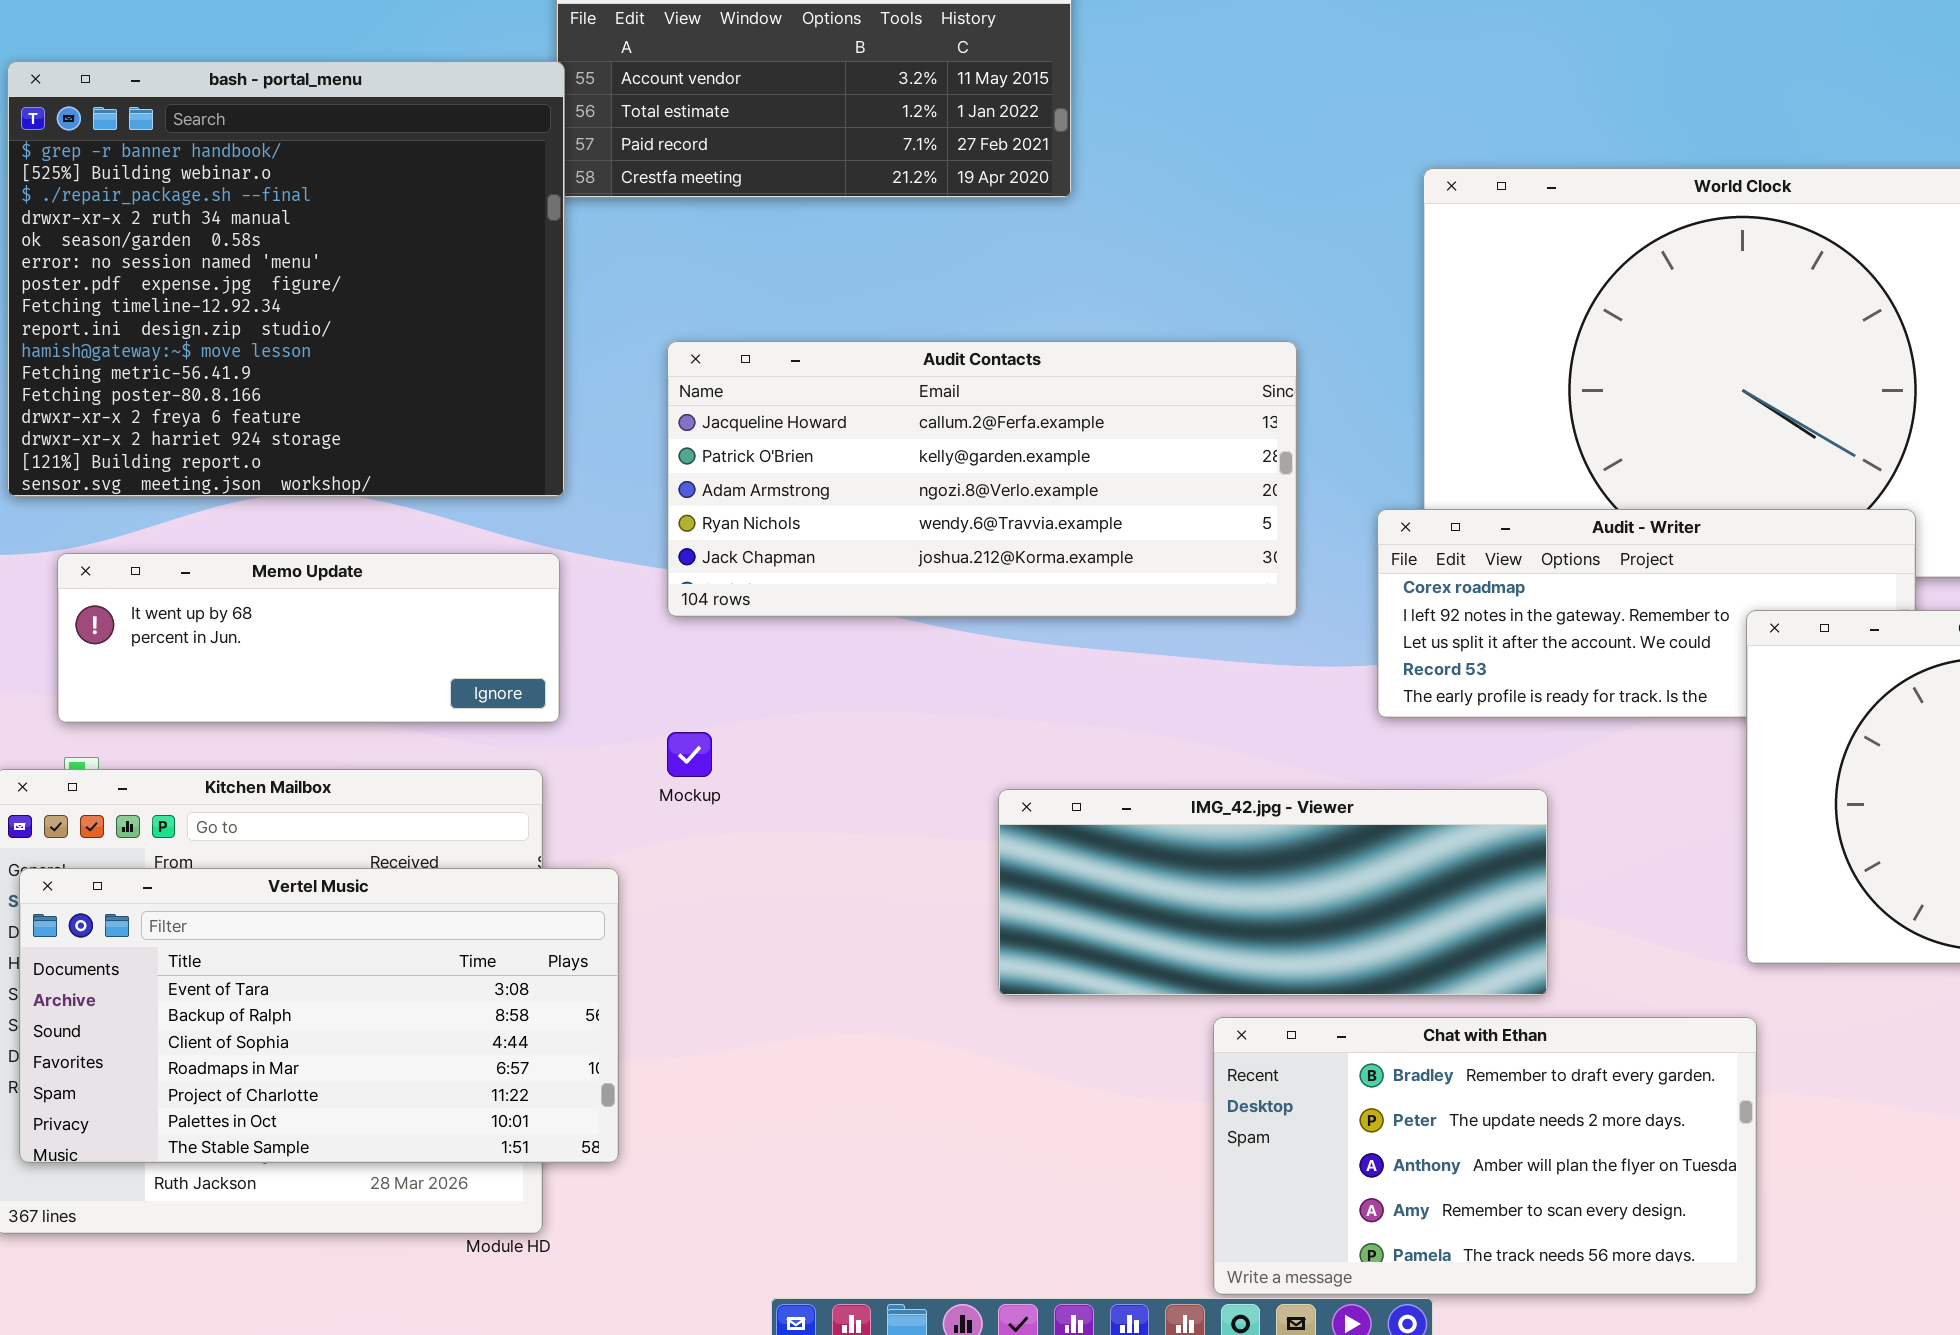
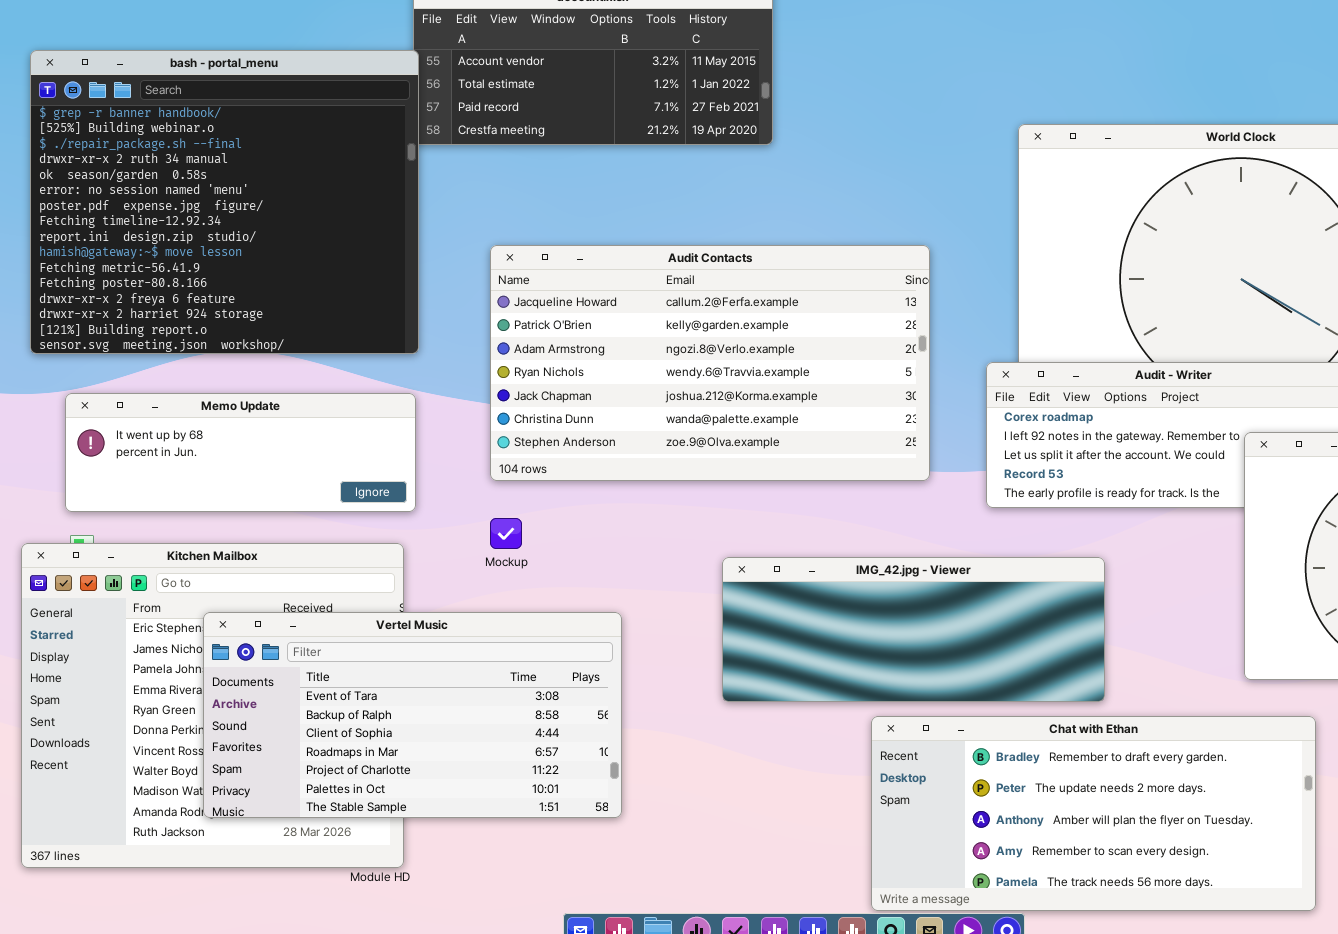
Audit Contacts: [667,341,1297,617] -> [490,245,930,481], resized
Vertel Music: [19,868,619,1163] -> [203,612,622,818], moved
Chat with Ethan: [1213,1017,1757,1295] -> [871,716,1316,911], resized

